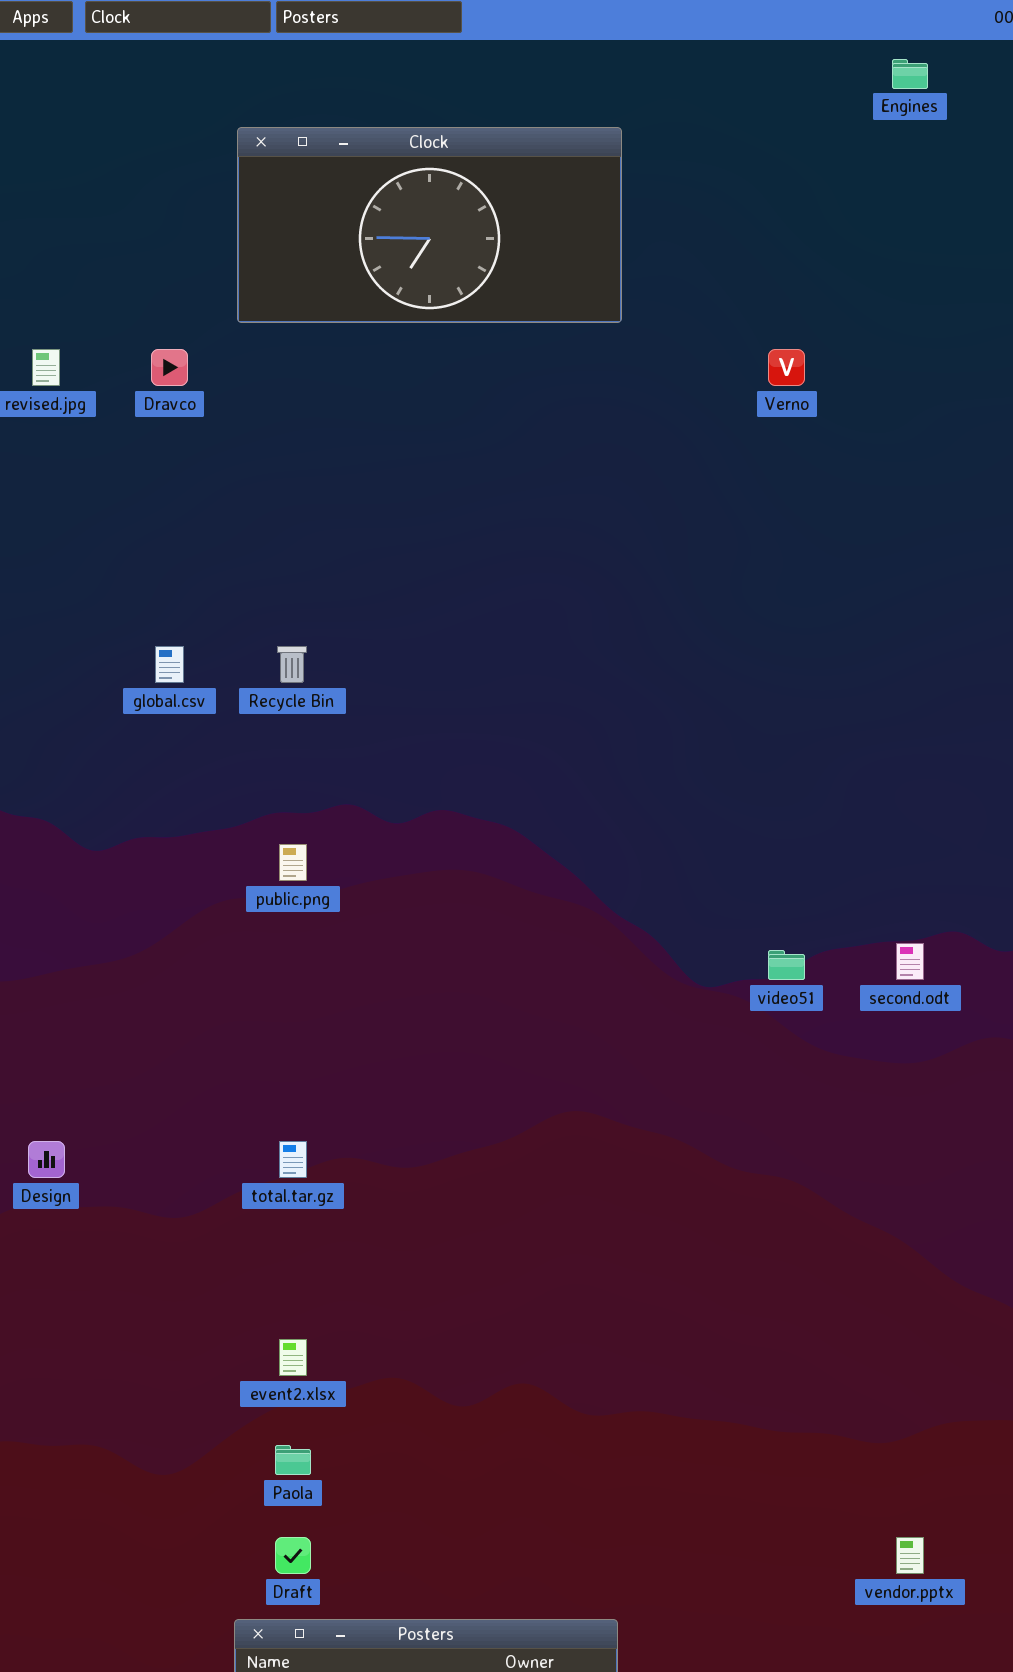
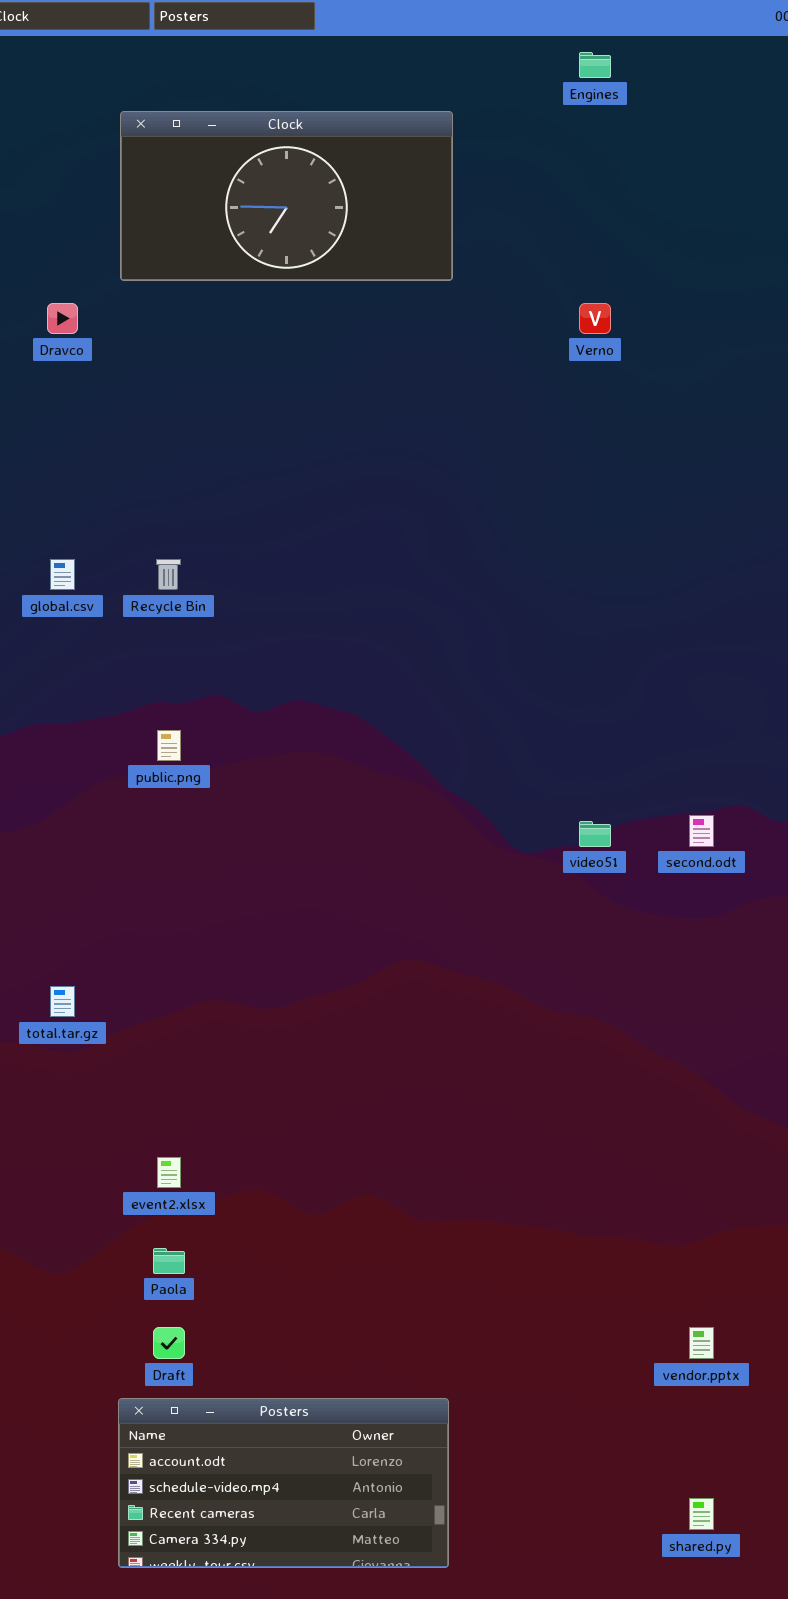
Engines: [892,59,928,89] -> [579,52,611,78], moved
total.tar.gz: [279,1141,307,1178] -> [50,986,75,1017], moved

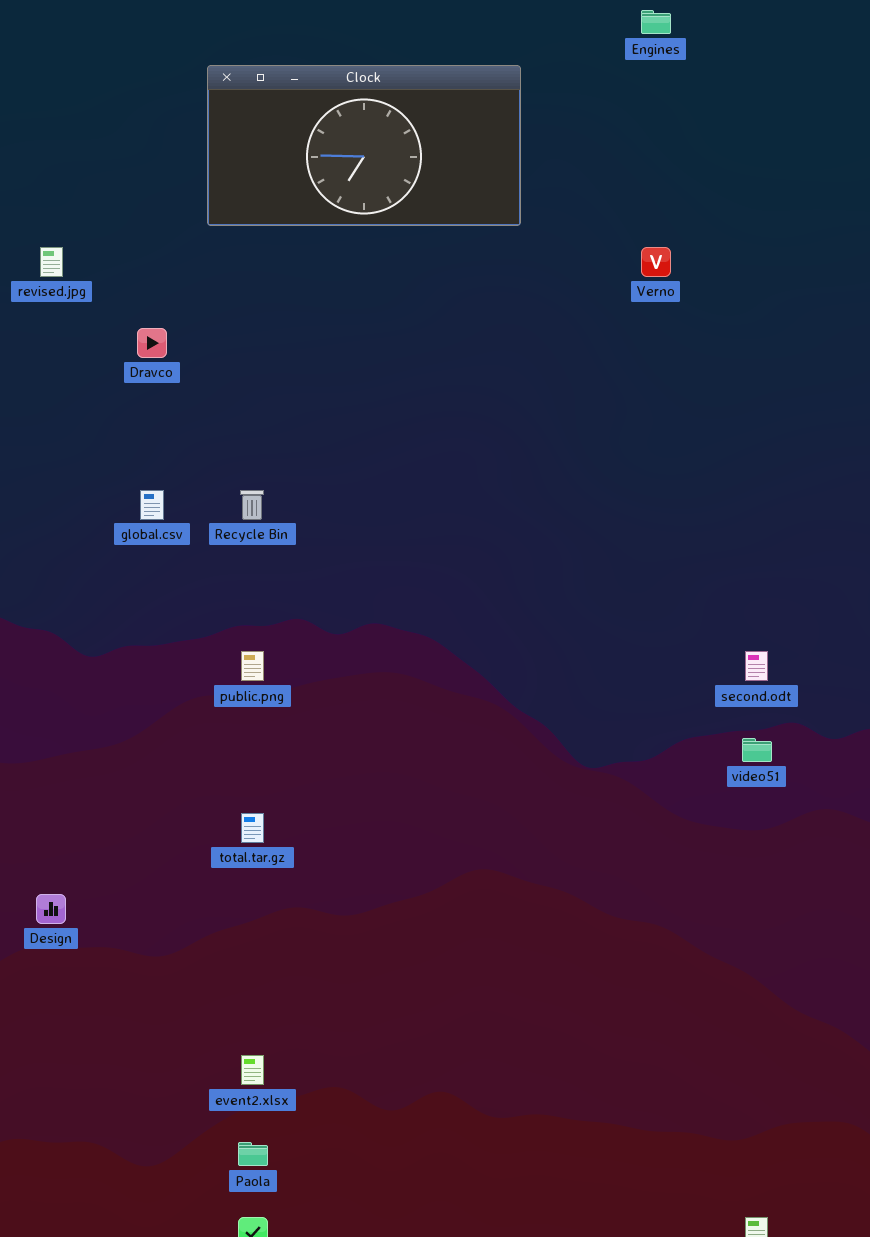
Dravco: [47,303,78,334] -> [137,328,167,358], moved
second.odt: [689,815,714,847] -> [745,651,768,681], moved
video51: [579,821,611,847] -> [742,738,772,762], moved
total.tar.gz: [50,986,75,1017] -> [241,813,264,843], moved

